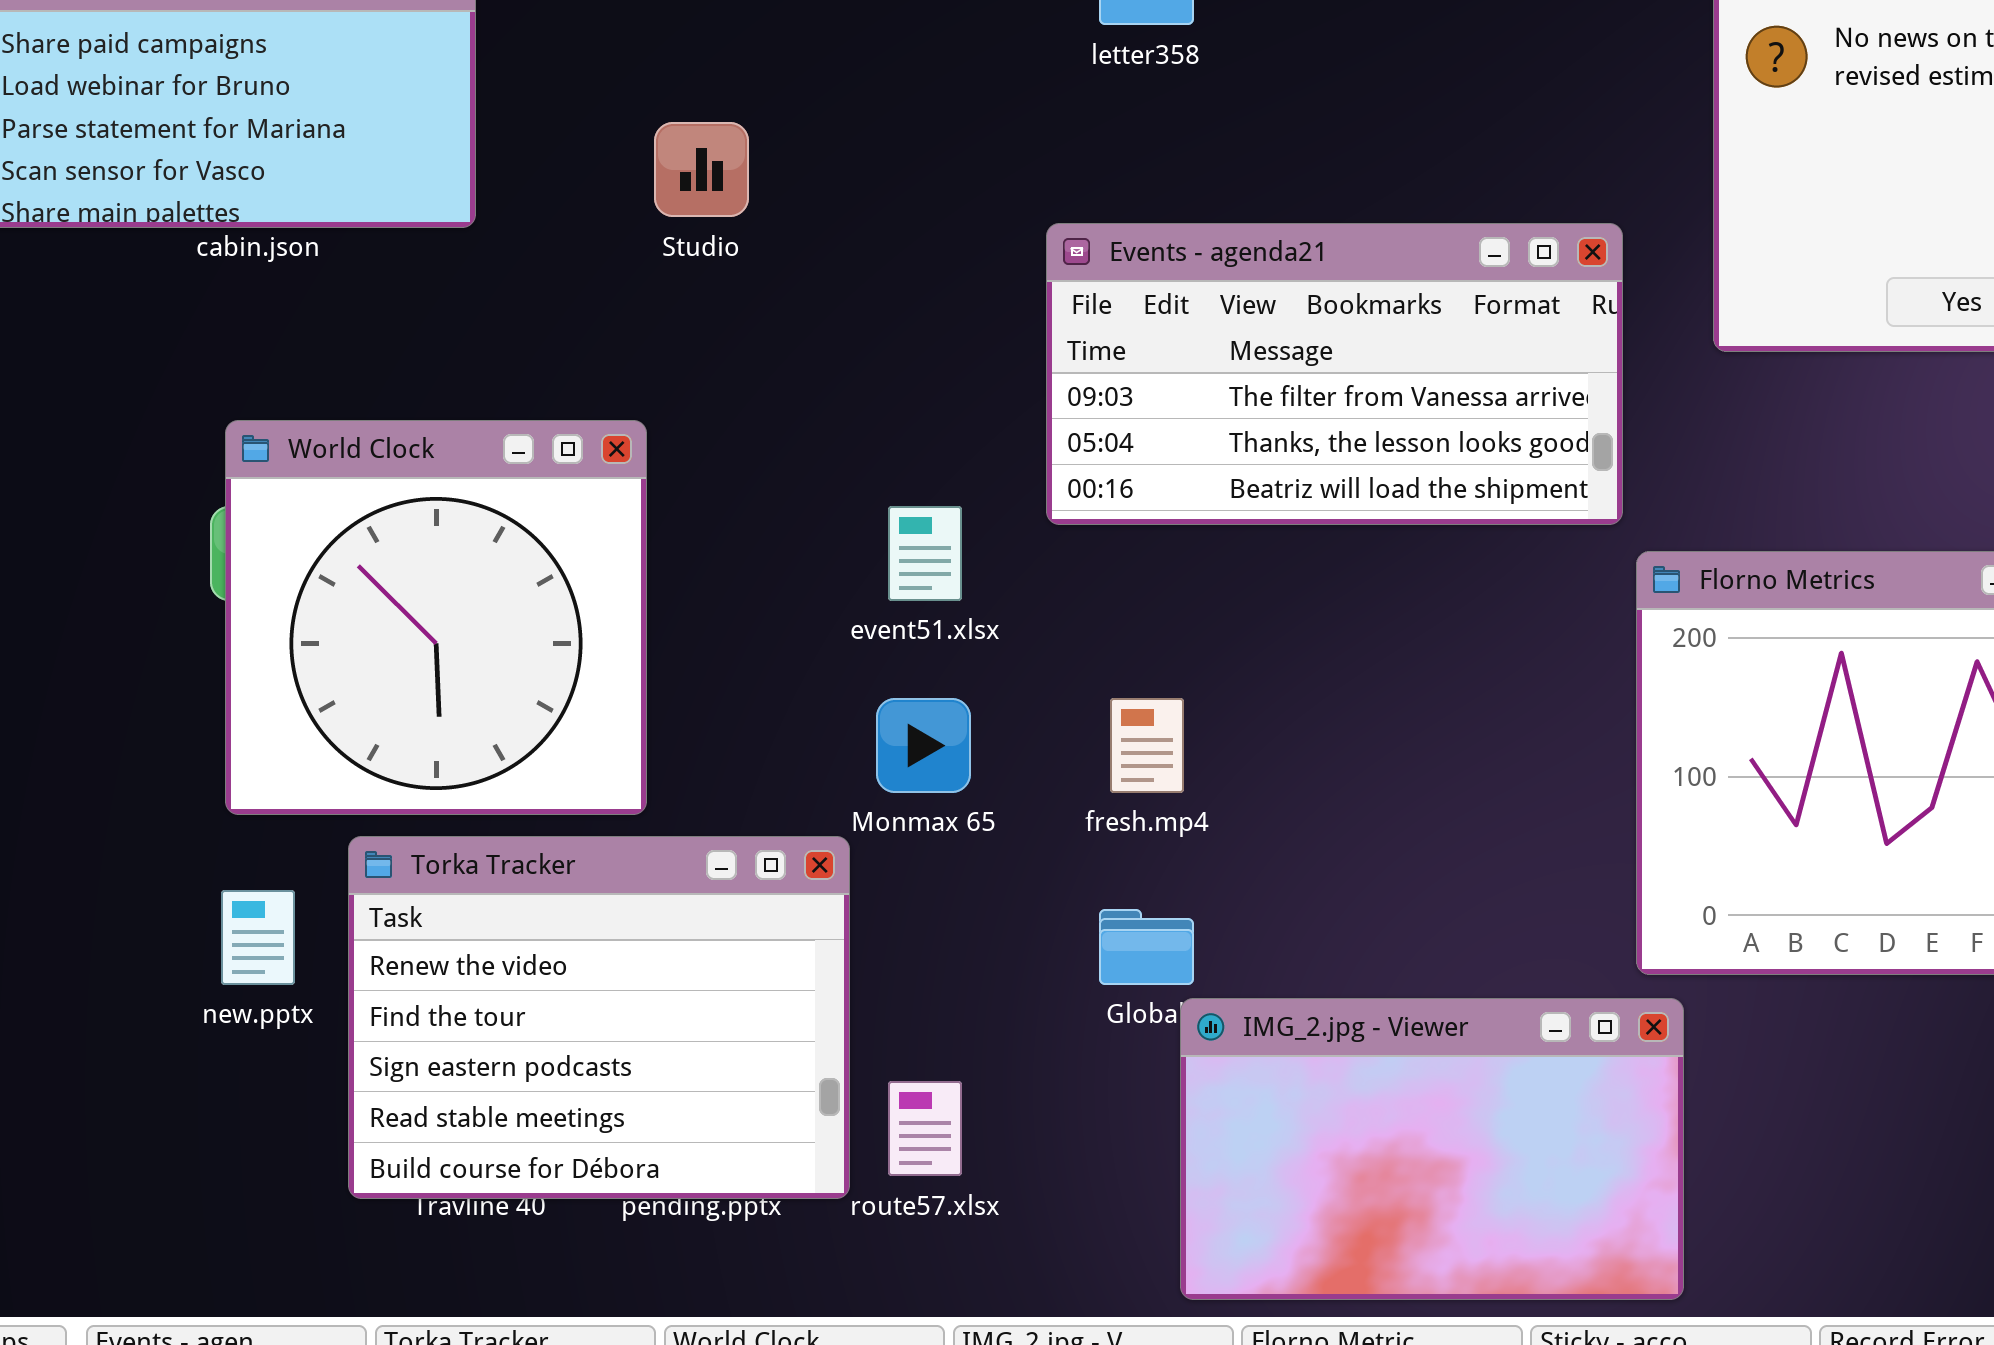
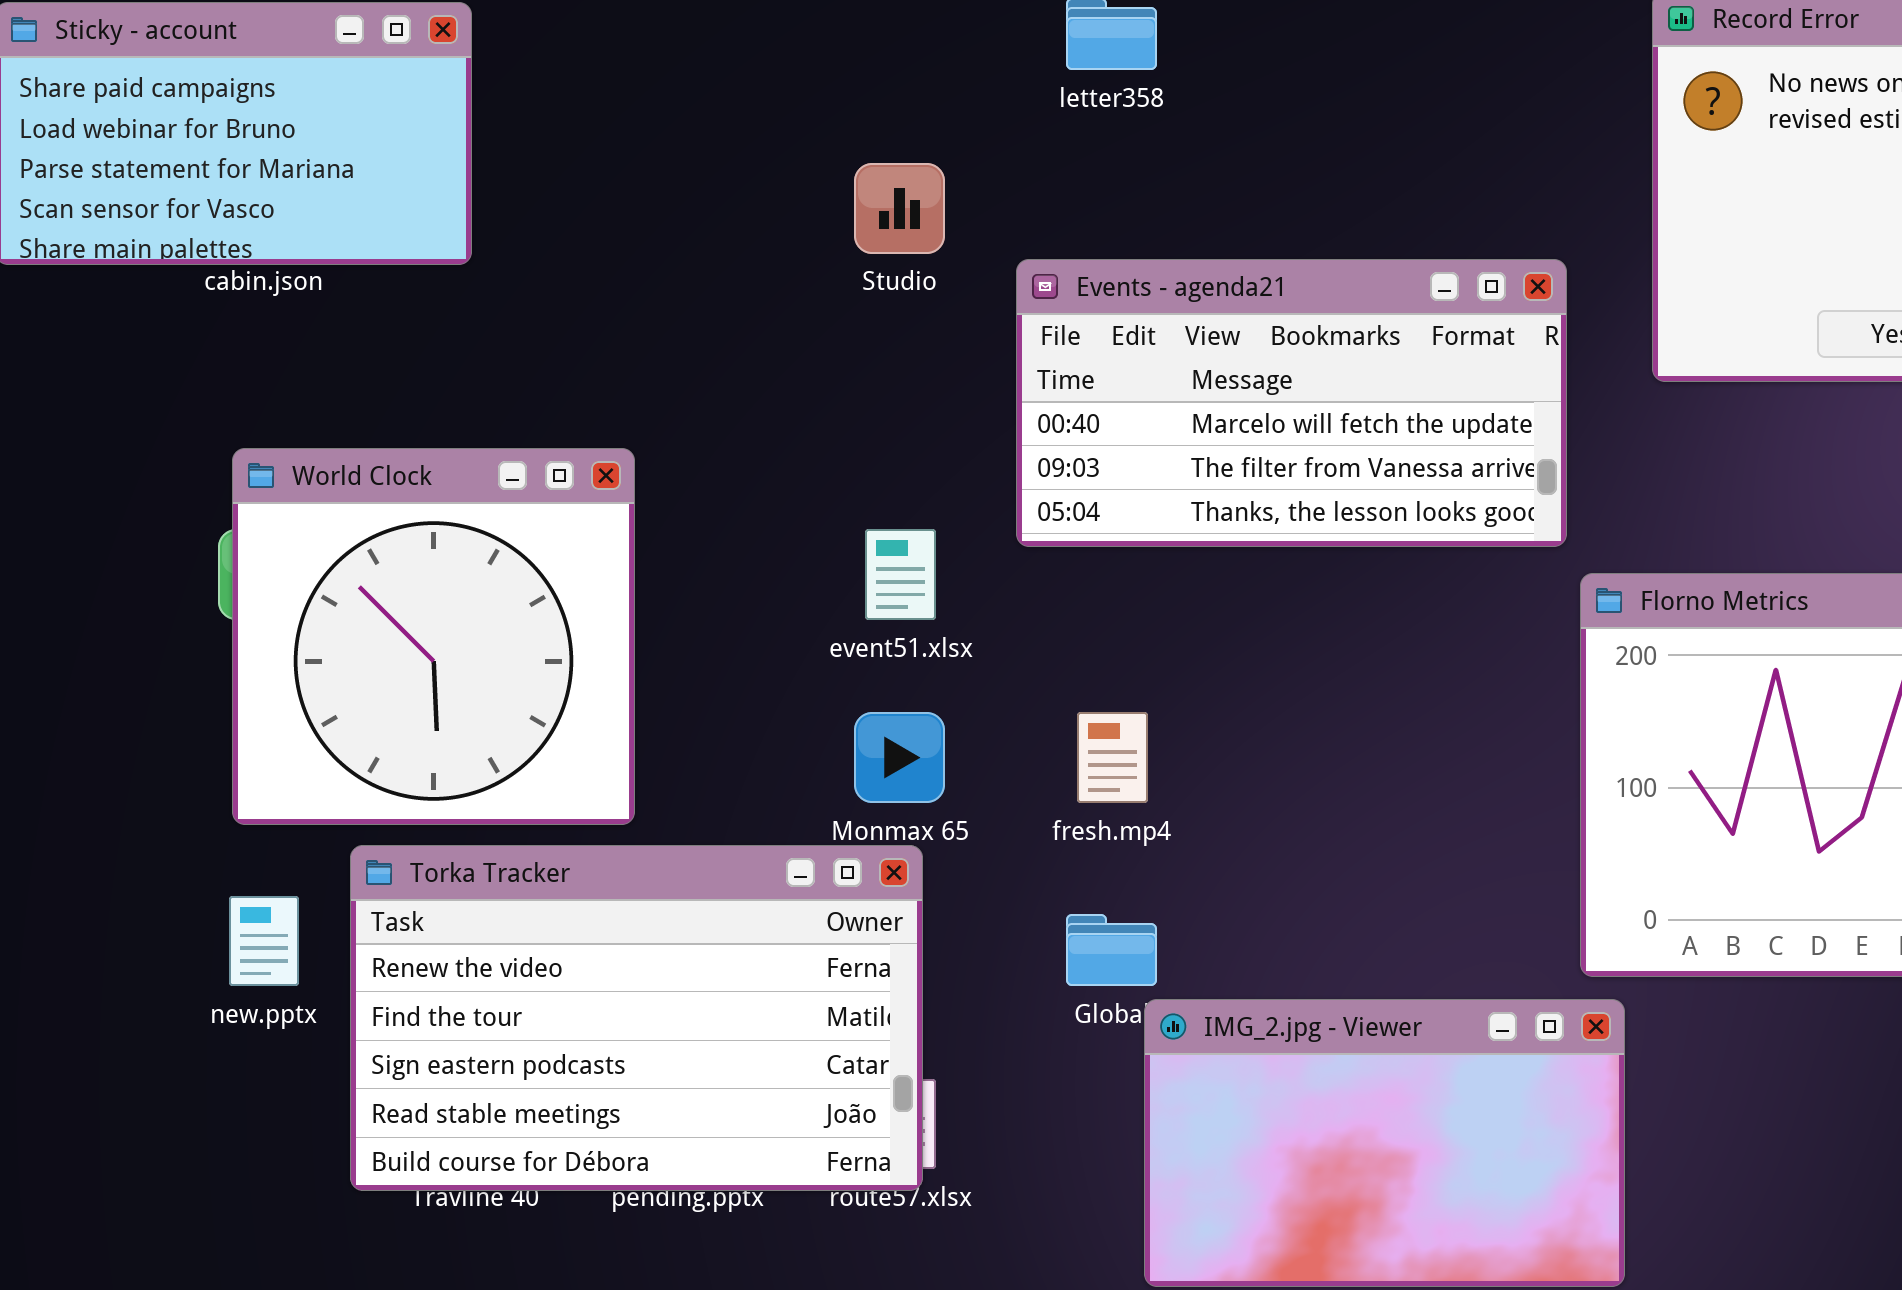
Studio: [654,122,749,217] -> [854,163,945,254], moved
Events - agenda21: [1046,223,1623,525] -> [1016,259,1567,547], scrolled up 1 row
Torka Tracker: [348,836,850,1199] -> [350,845,923,1191], resized

